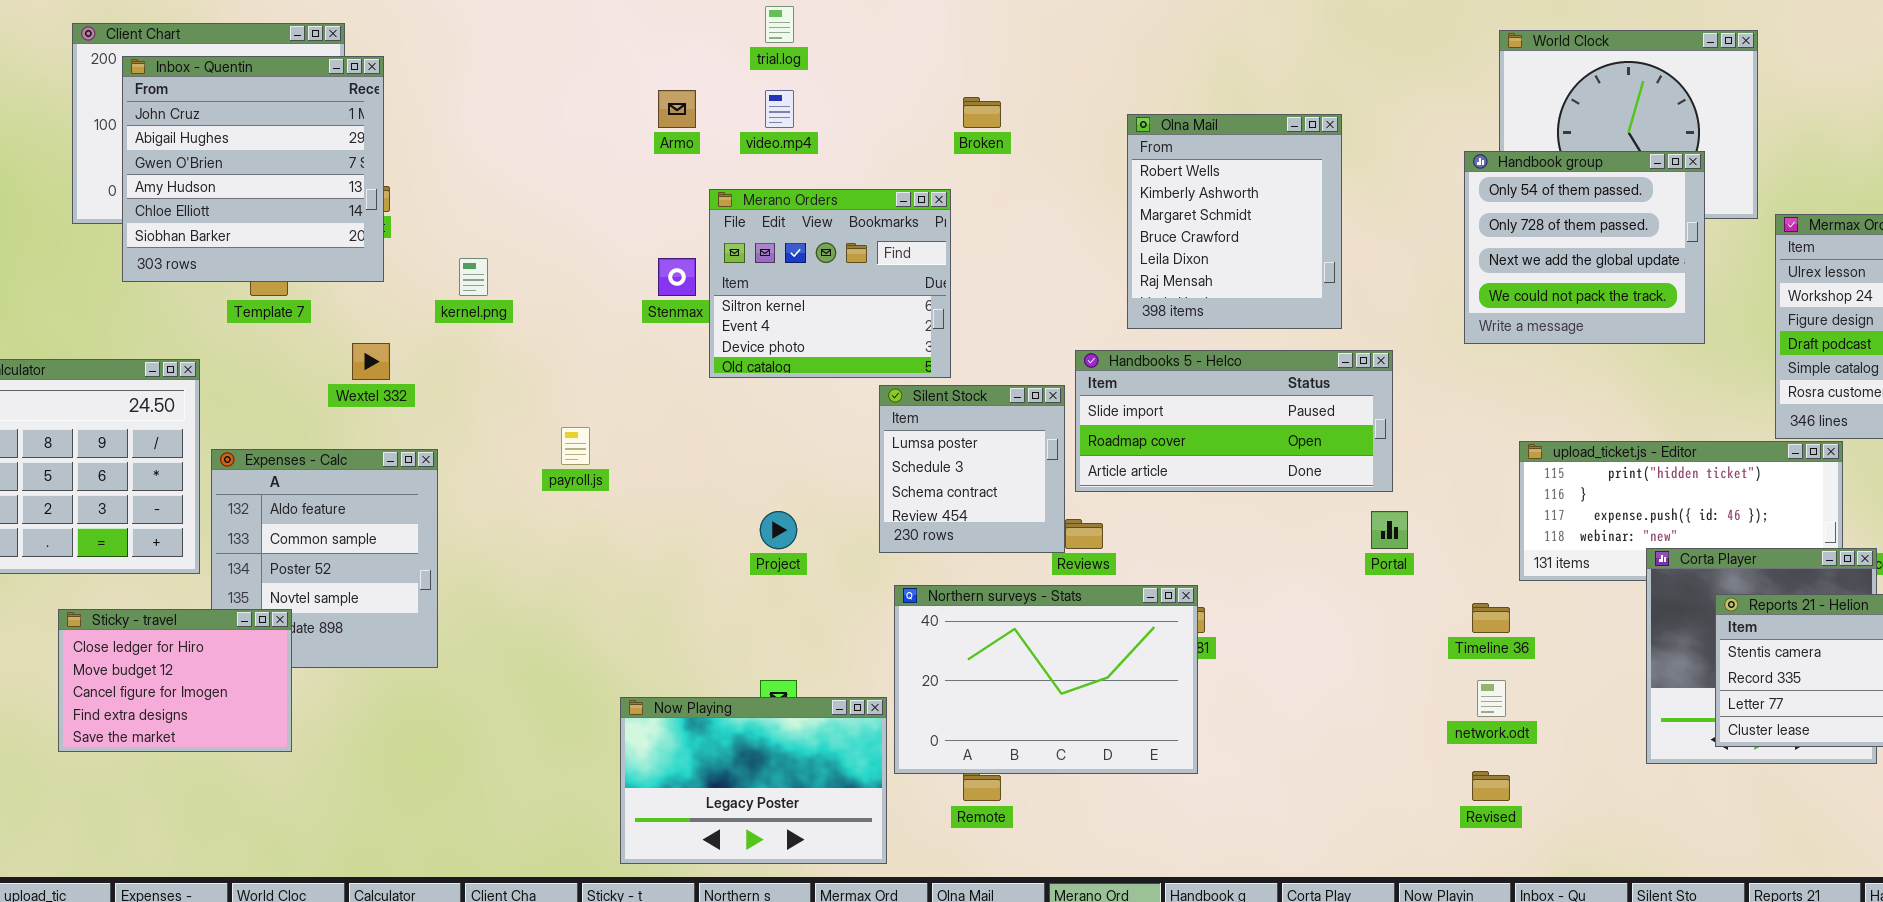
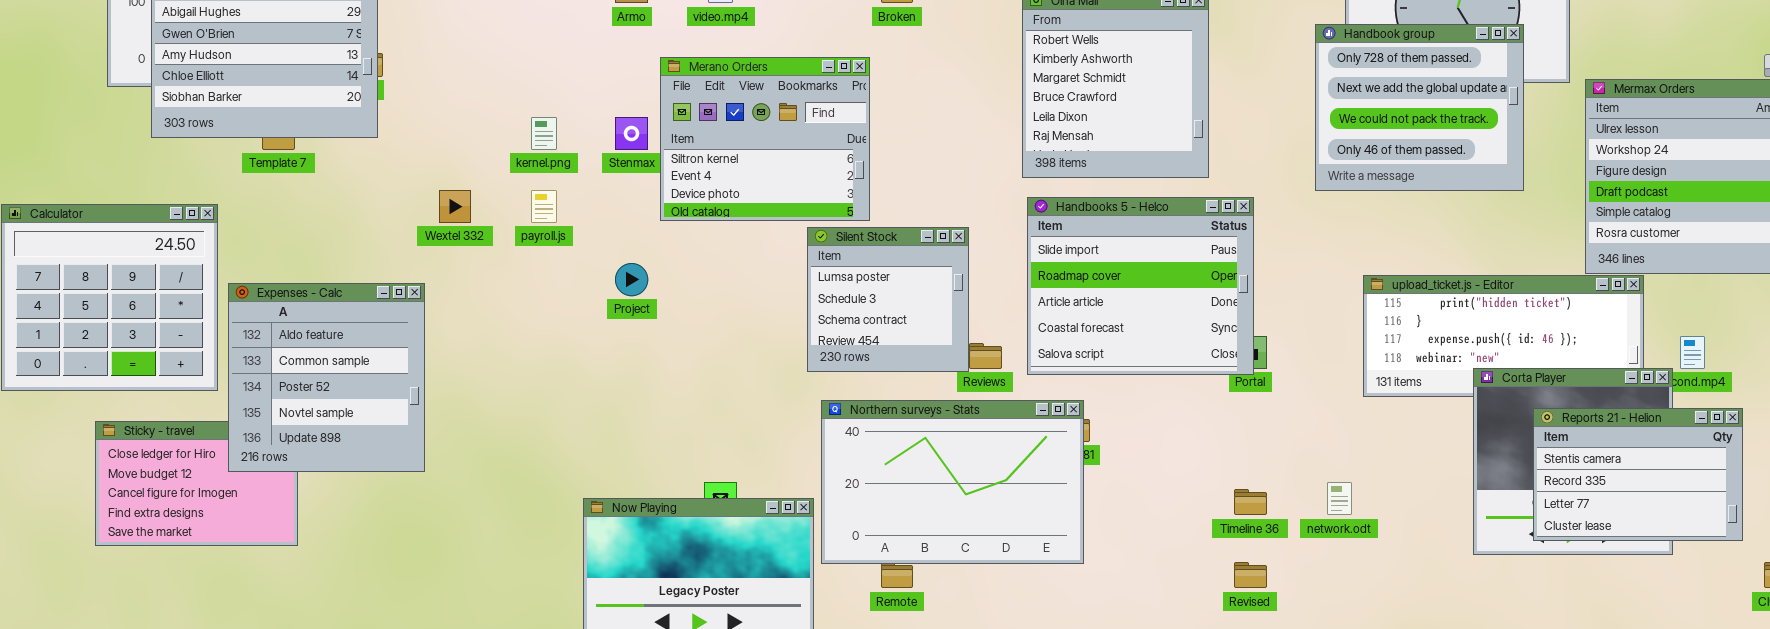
Handbook group: [1464,151,1705,344] -> [1315,24,1524,191], scrolled down 1 row
kernel.png: [459,258,488,296] -> [531,117,557,150], moved
Wextel 332: [352,343,390,380] -> [439,190,471,223], moved
Handbooks 5 - Helco: [1075,350,1393,492] -> [1027,197,1254,375], resized
payroll.js: [561,427,590,465] -> [531,190,557,223], moved
Expenses - Calc: [211,449,438,668] -> [228,283,425,472], raised
Project: [760,511,797,549] -> [615,263,648,296], moved
Timeline 36: [1472,603,1510,633] -> [1234,489,1267,515], moved
Revised: [1472,771,1510,801] -> [1234,562,1267,588], moved

